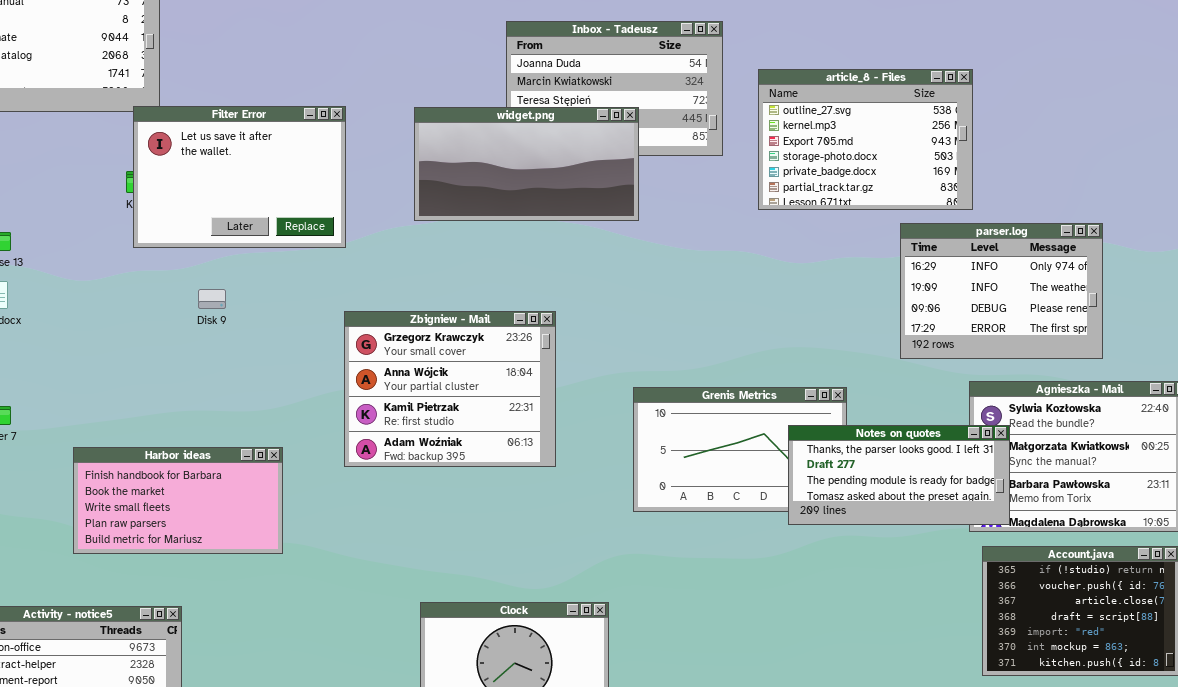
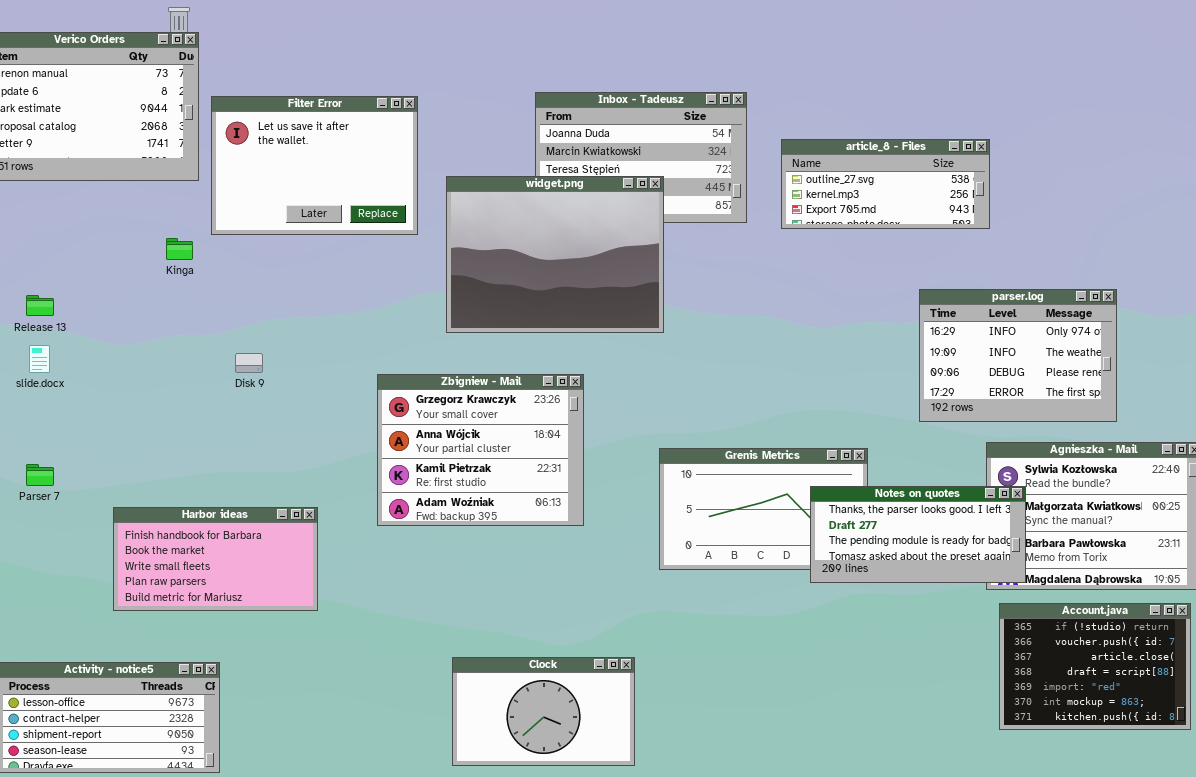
article_8 - Files: [758,69,973,210] -> [781,139,990,229], resized
Filter Error: [133,106,346,248] -> [211,96,418,235], moved
widget.png: [414,107,639,221] -> [446,176,664,333], resized

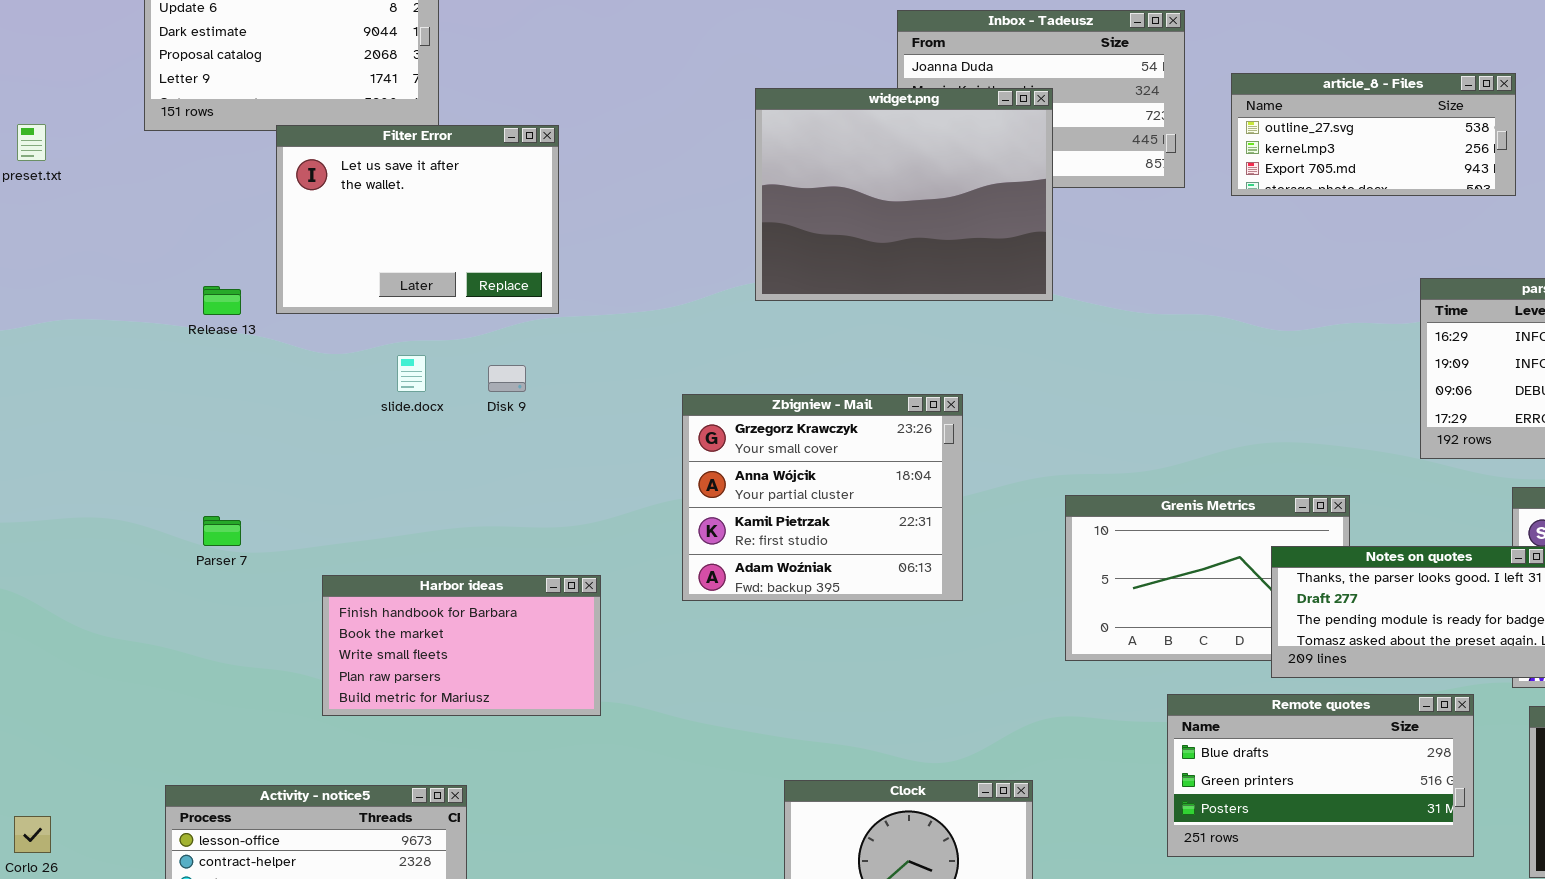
Filter Error: [211,96,418,235] -> [276,125,559,314], moved
widget.png: [446,176,664,333] -> [755,88,1053,301], moved
slide.docx: [29,345,50,373] -> [397,355,426,392], moved
Remote quotes: none -> [1167,694,1474,857], opened

